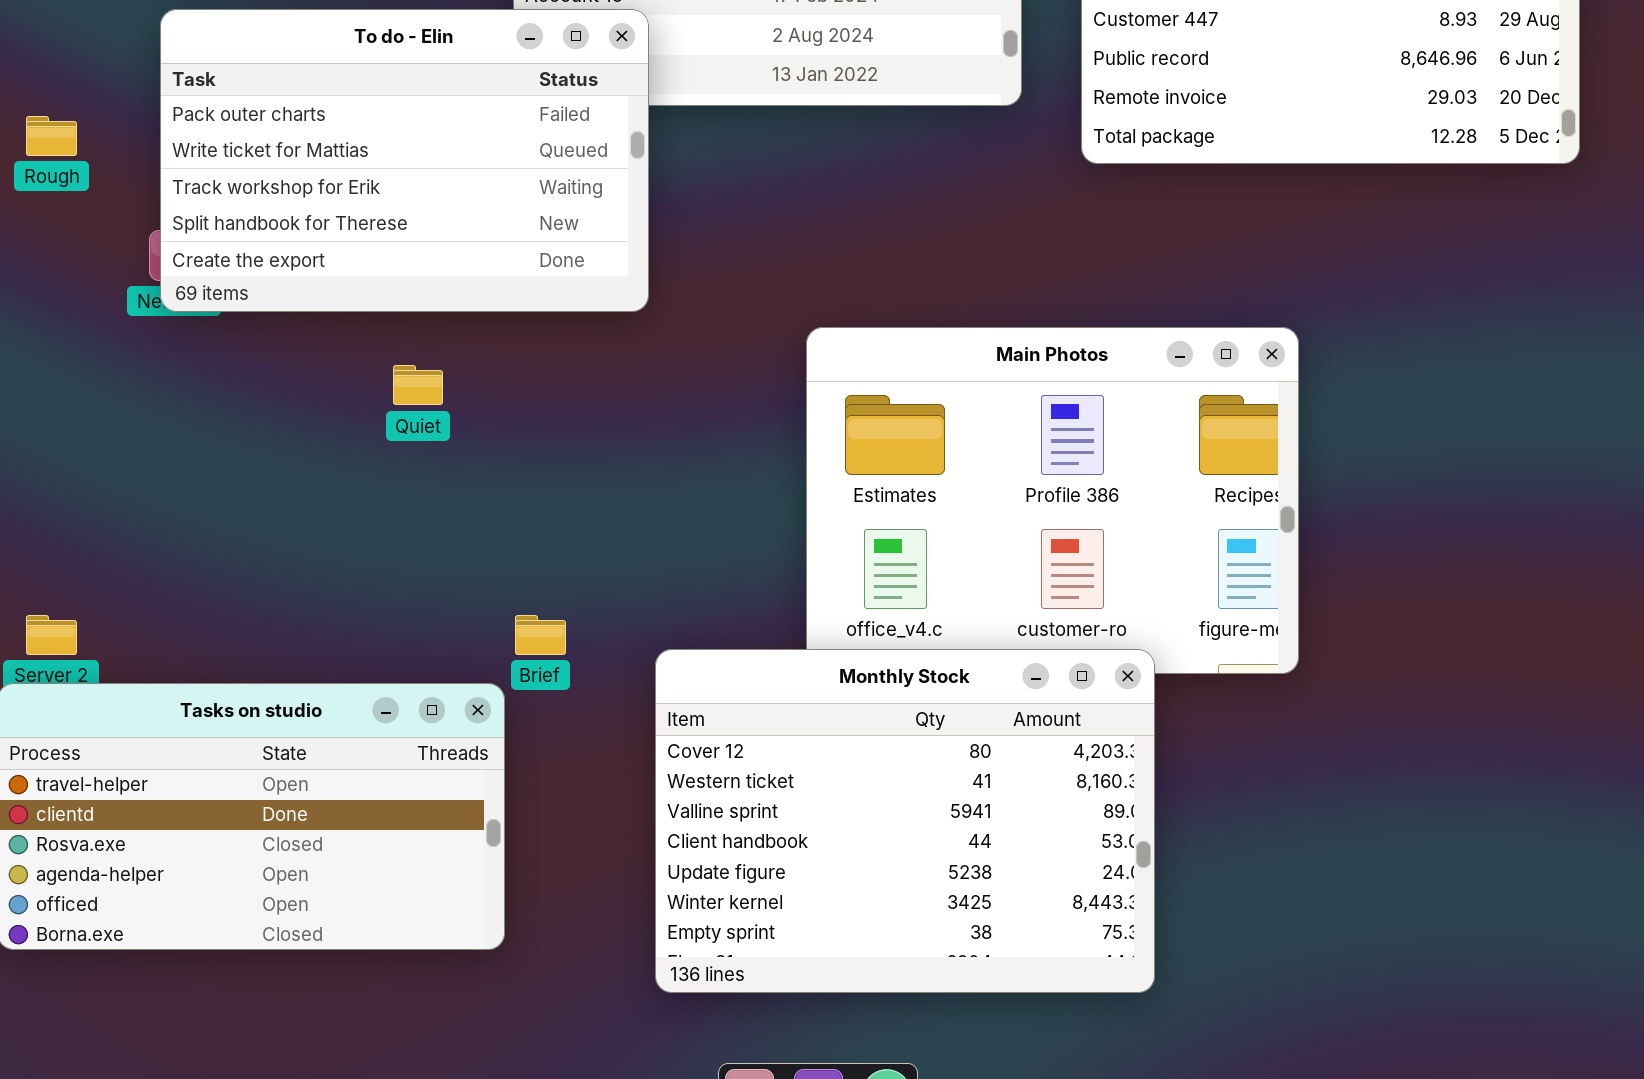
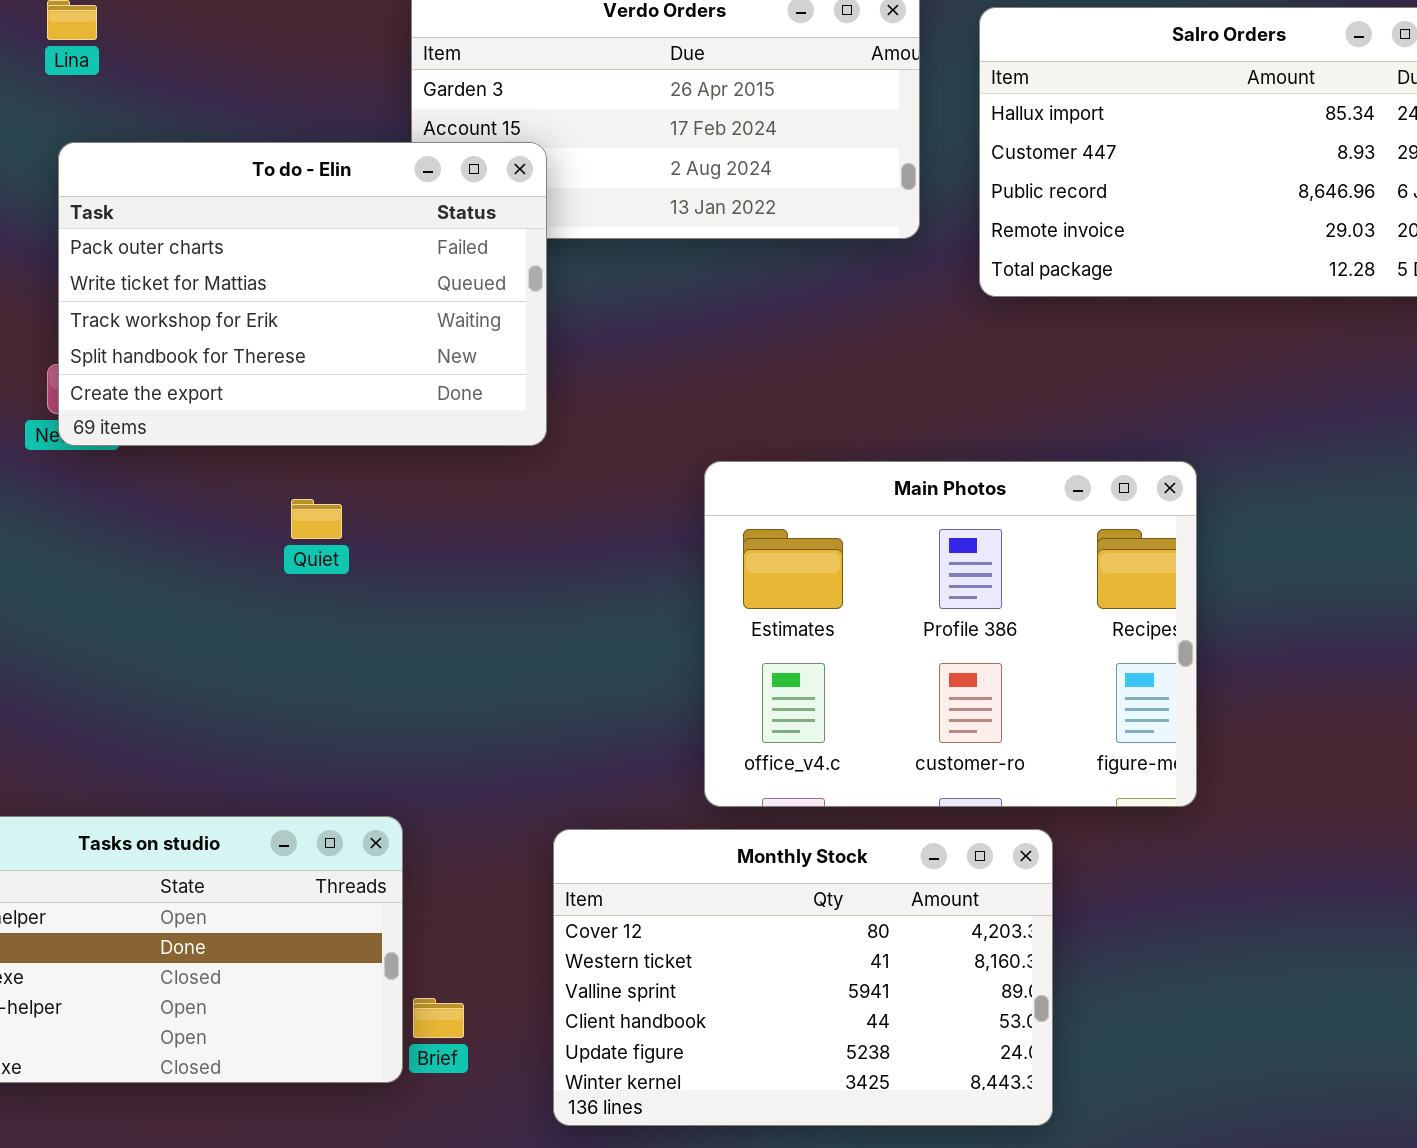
Brief: [515,615,566,655] -> [413,998,464,1038], moved
Monthly Stock: [655,649,1155,993] -> [553,829,1053,1126], resized

